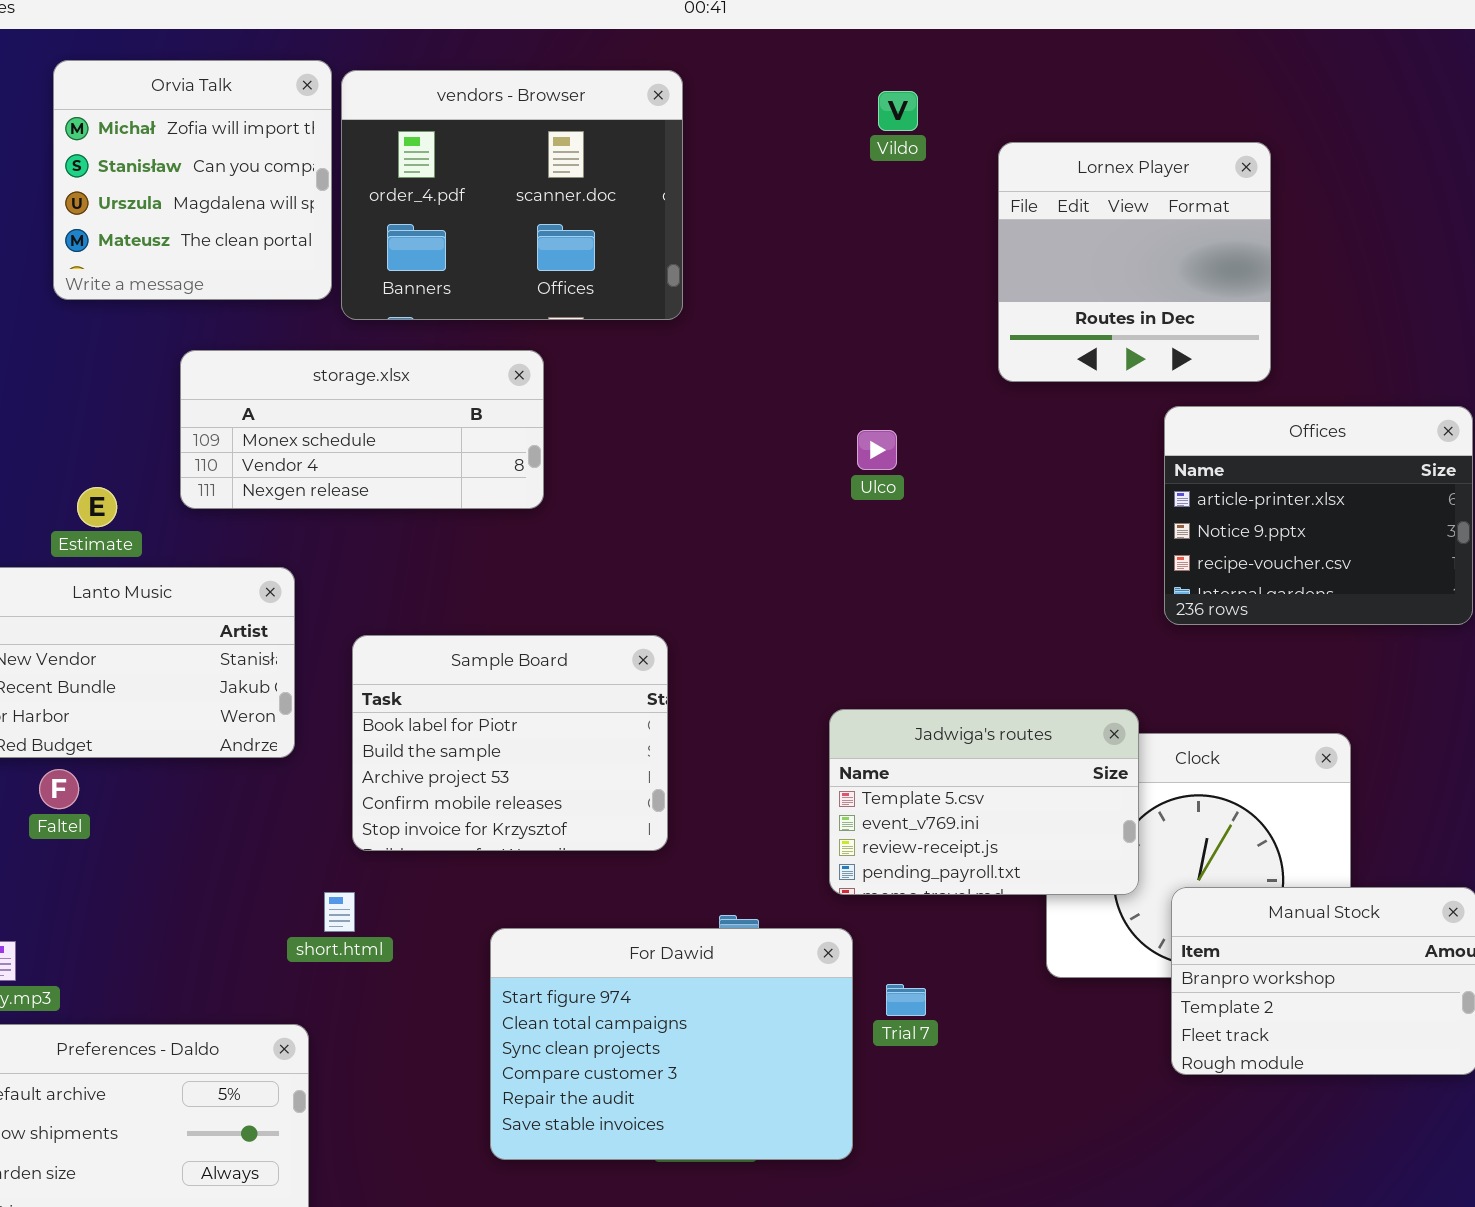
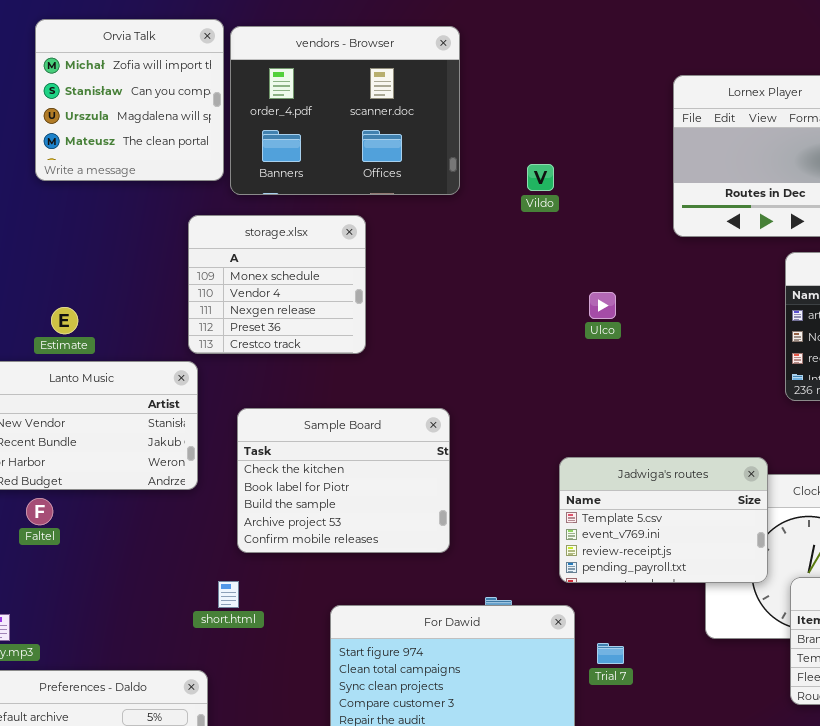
Vildo: [878,91,918,131] -> [527,164,554,191], moved
storage.xlsx: [180,350,544,509] -> [188,215,366,354], resized
Ulco: [857,430,897,470] -> [589,292,616,319], moved
Sample Board: [352,635,668,851] -> [237,408,450,553], scrolled up 1 row

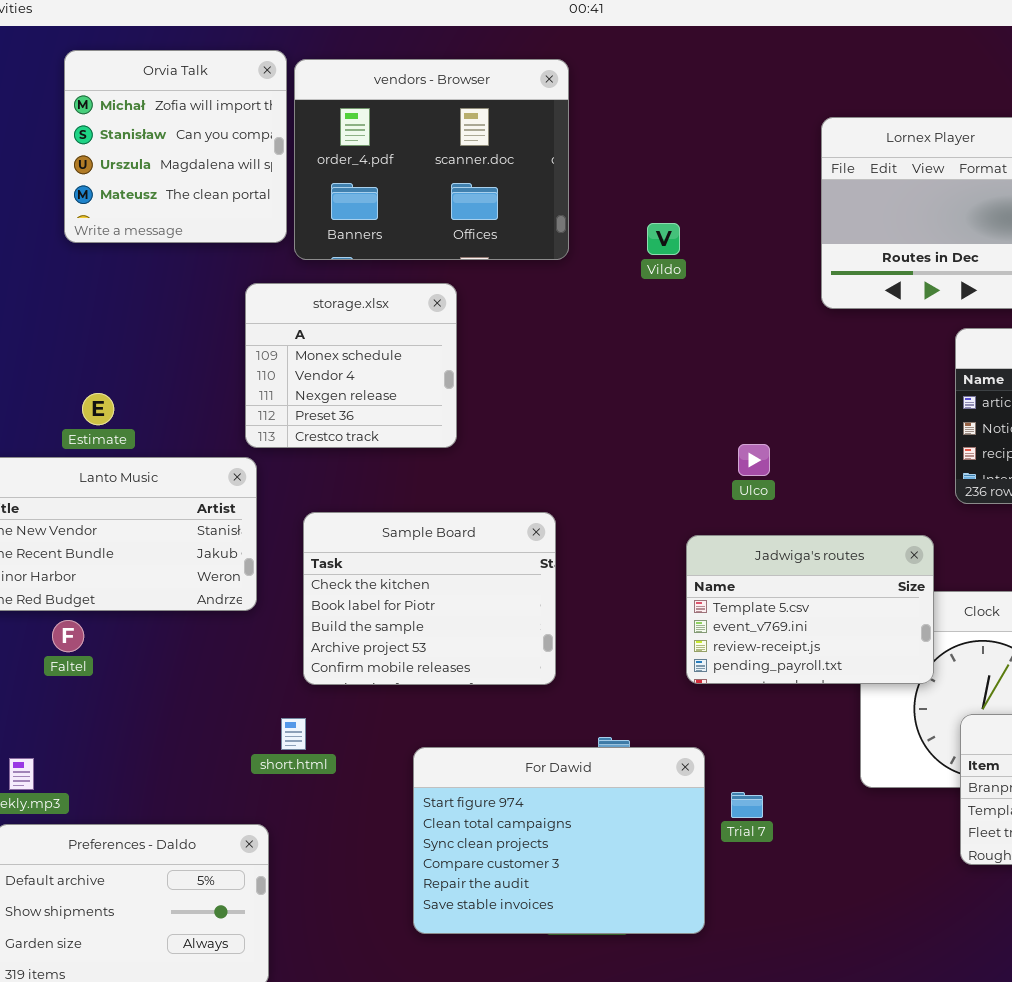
Ulco: [589,292,616,319] -> [738,444,770,476], moved
Jadwiga's routes: [559,457,768,583] -> [686,535,934,684], moved

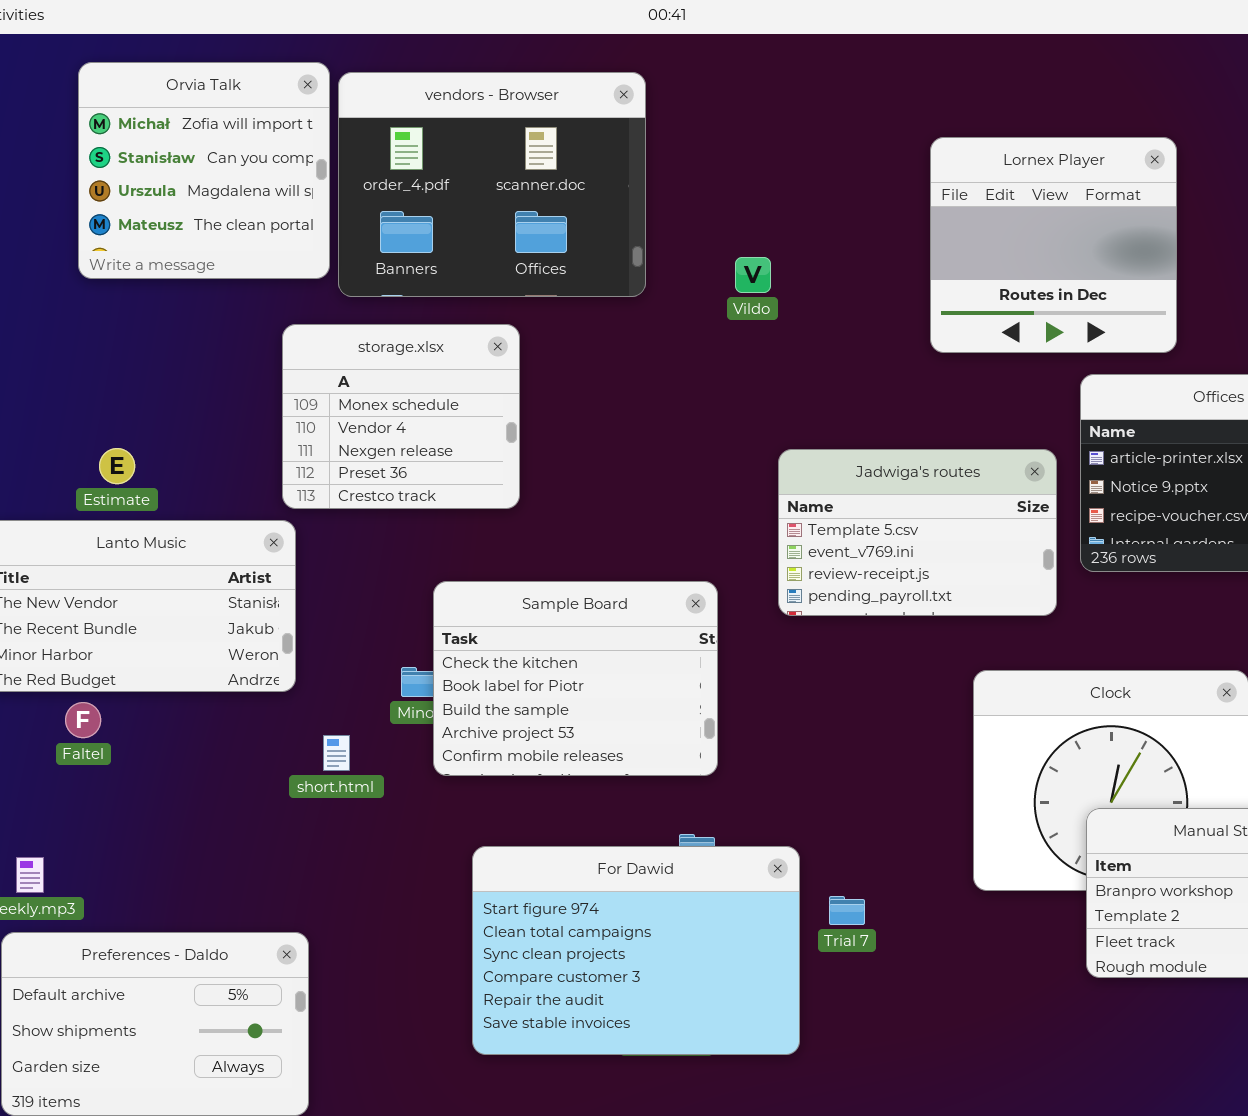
Sample Board: [303,512,556,685] -> [433,581,718,776], moved
Jadwiga's routes: [686,535,934,684] -> [778,449,1057,616], moved
short.html: [281,718,306,750] -> [323,735,350,771], moved

